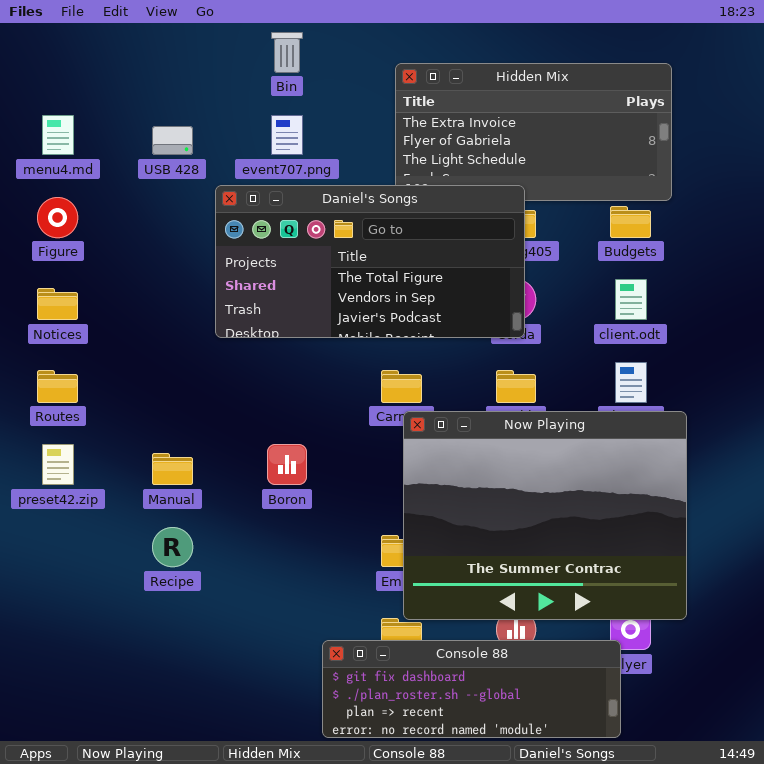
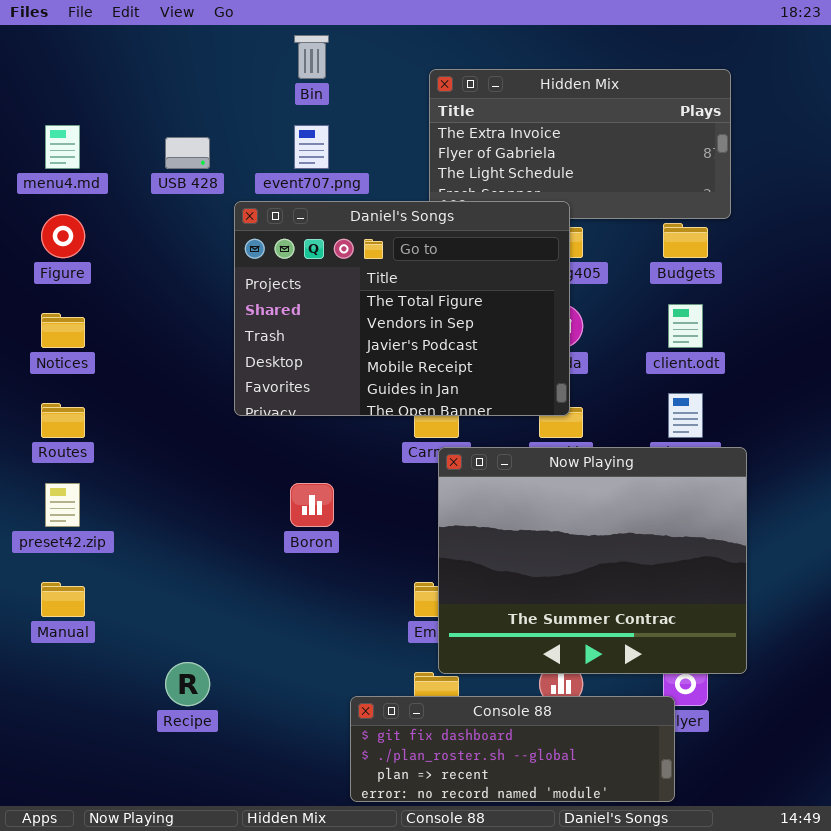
Daniel's Songs: [215,185,525,338] -> [234,201,570,416], resized
Manual: [152,453,193,485] -> [41,582,85,617], moved
Recipe: [152,527,193,567] -> [165,662,210,706], moved

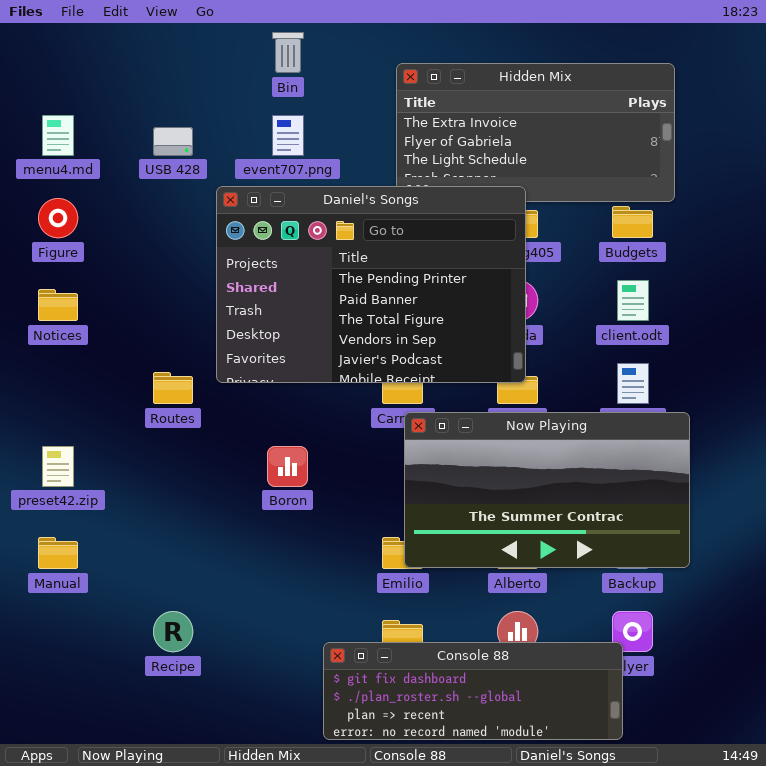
Daniel's Songs: [234,201,570,416] -> [216,186,526,383], scrolled up 2 rows
Routes: [41,403,85,438] -> [153,372,193,404], moved
Now Playing: [438,447,747,674] -> [404,412,690,568], resized

